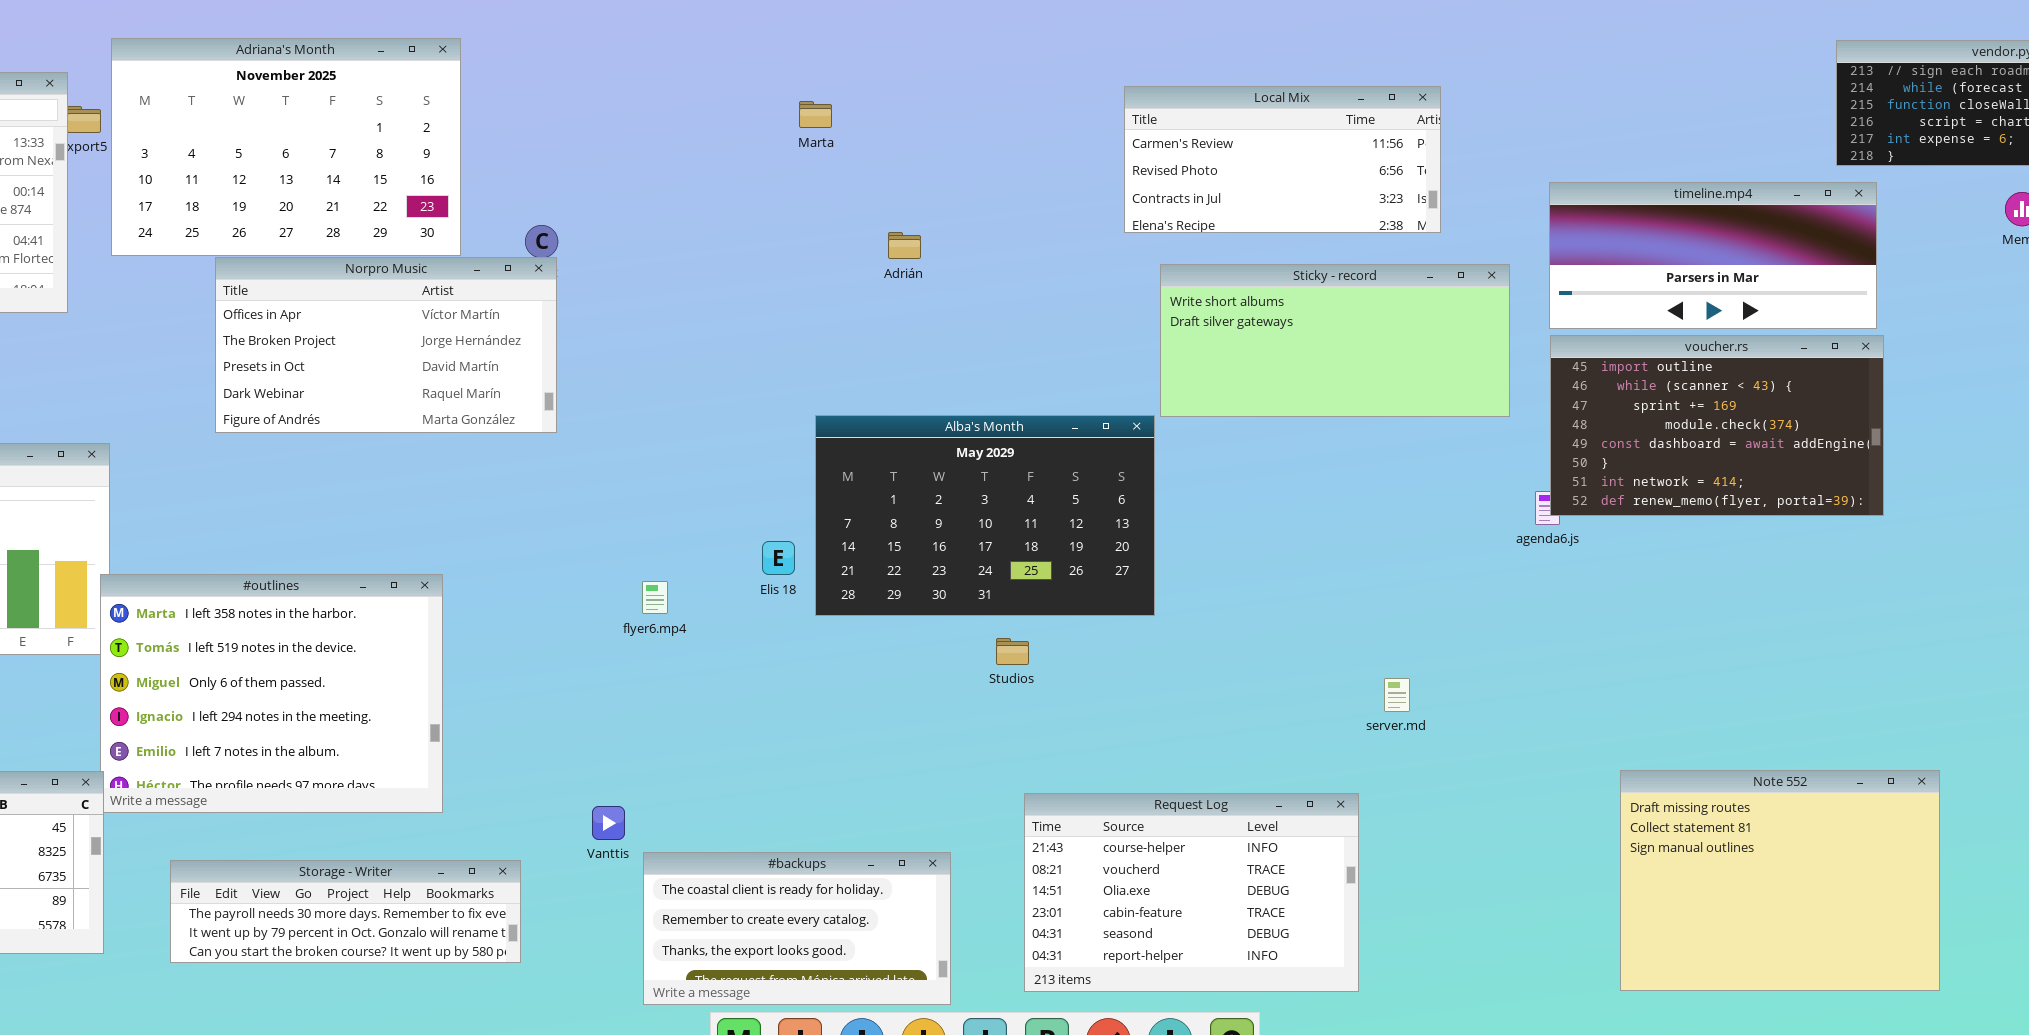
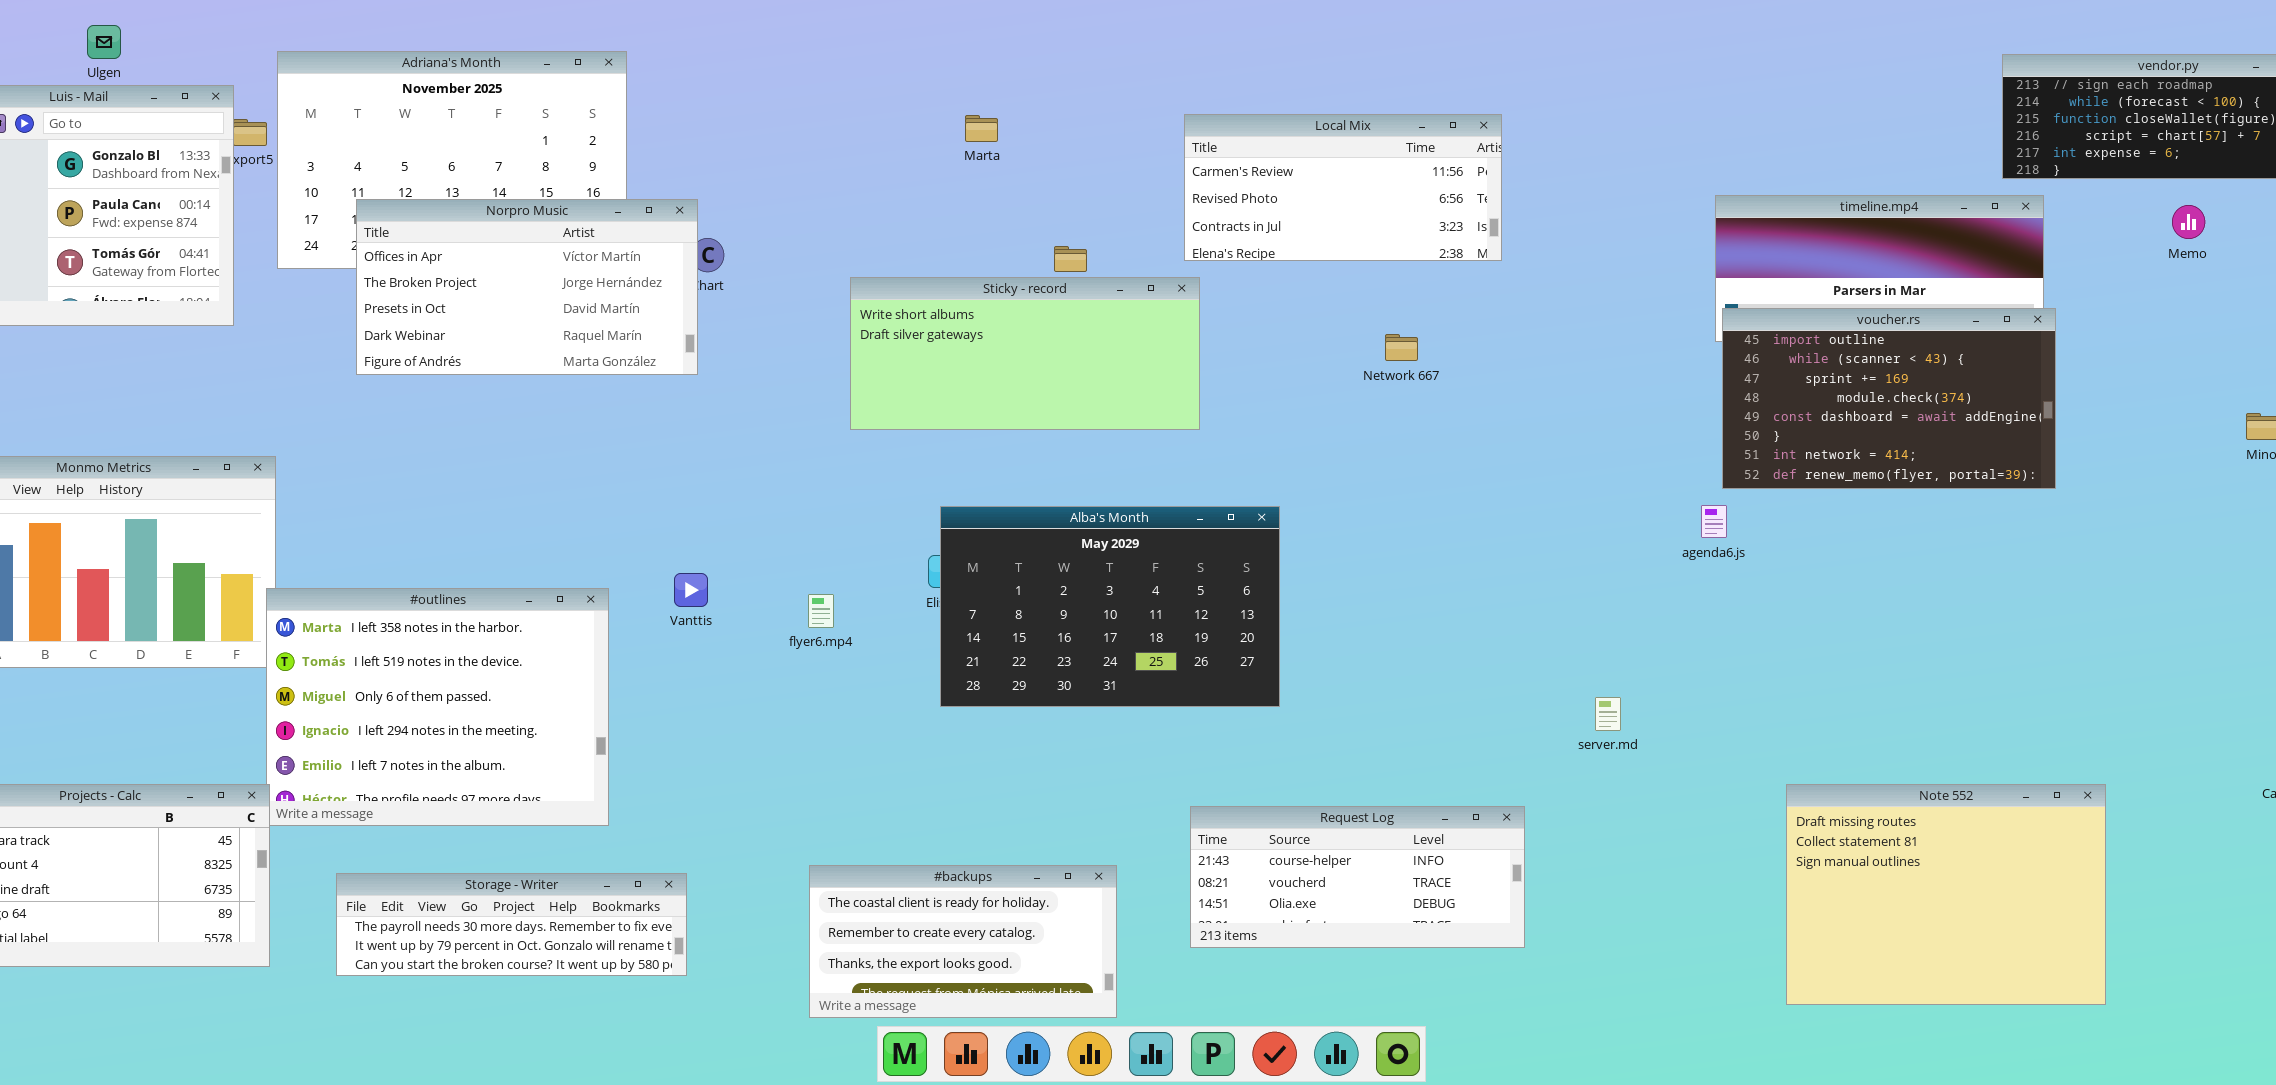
Local Mix: [1124,86,1441,233] -> [1184,114,1502,261], moved
Norpro Music: [215,257,557,433] -> [356,199,698,375], moved
Sticky - record: [1160,264,1510,417] -> [850,277,1200,430], moved
voucher.rs: [1550,335,1884,516] -> [1722,308,2056,489], moved
Alba's Month: [815,415,1155,616] -> [940,506,1280,707], moved
server.md: [1384,678,1410,712] -> [1595,697,1621,731], moved
Request Log: [1024,793,1359,992] -> [1190,806,1525,948], resized
Vanttis: [592,806,625,840] -> [674,573,708,607], moved

